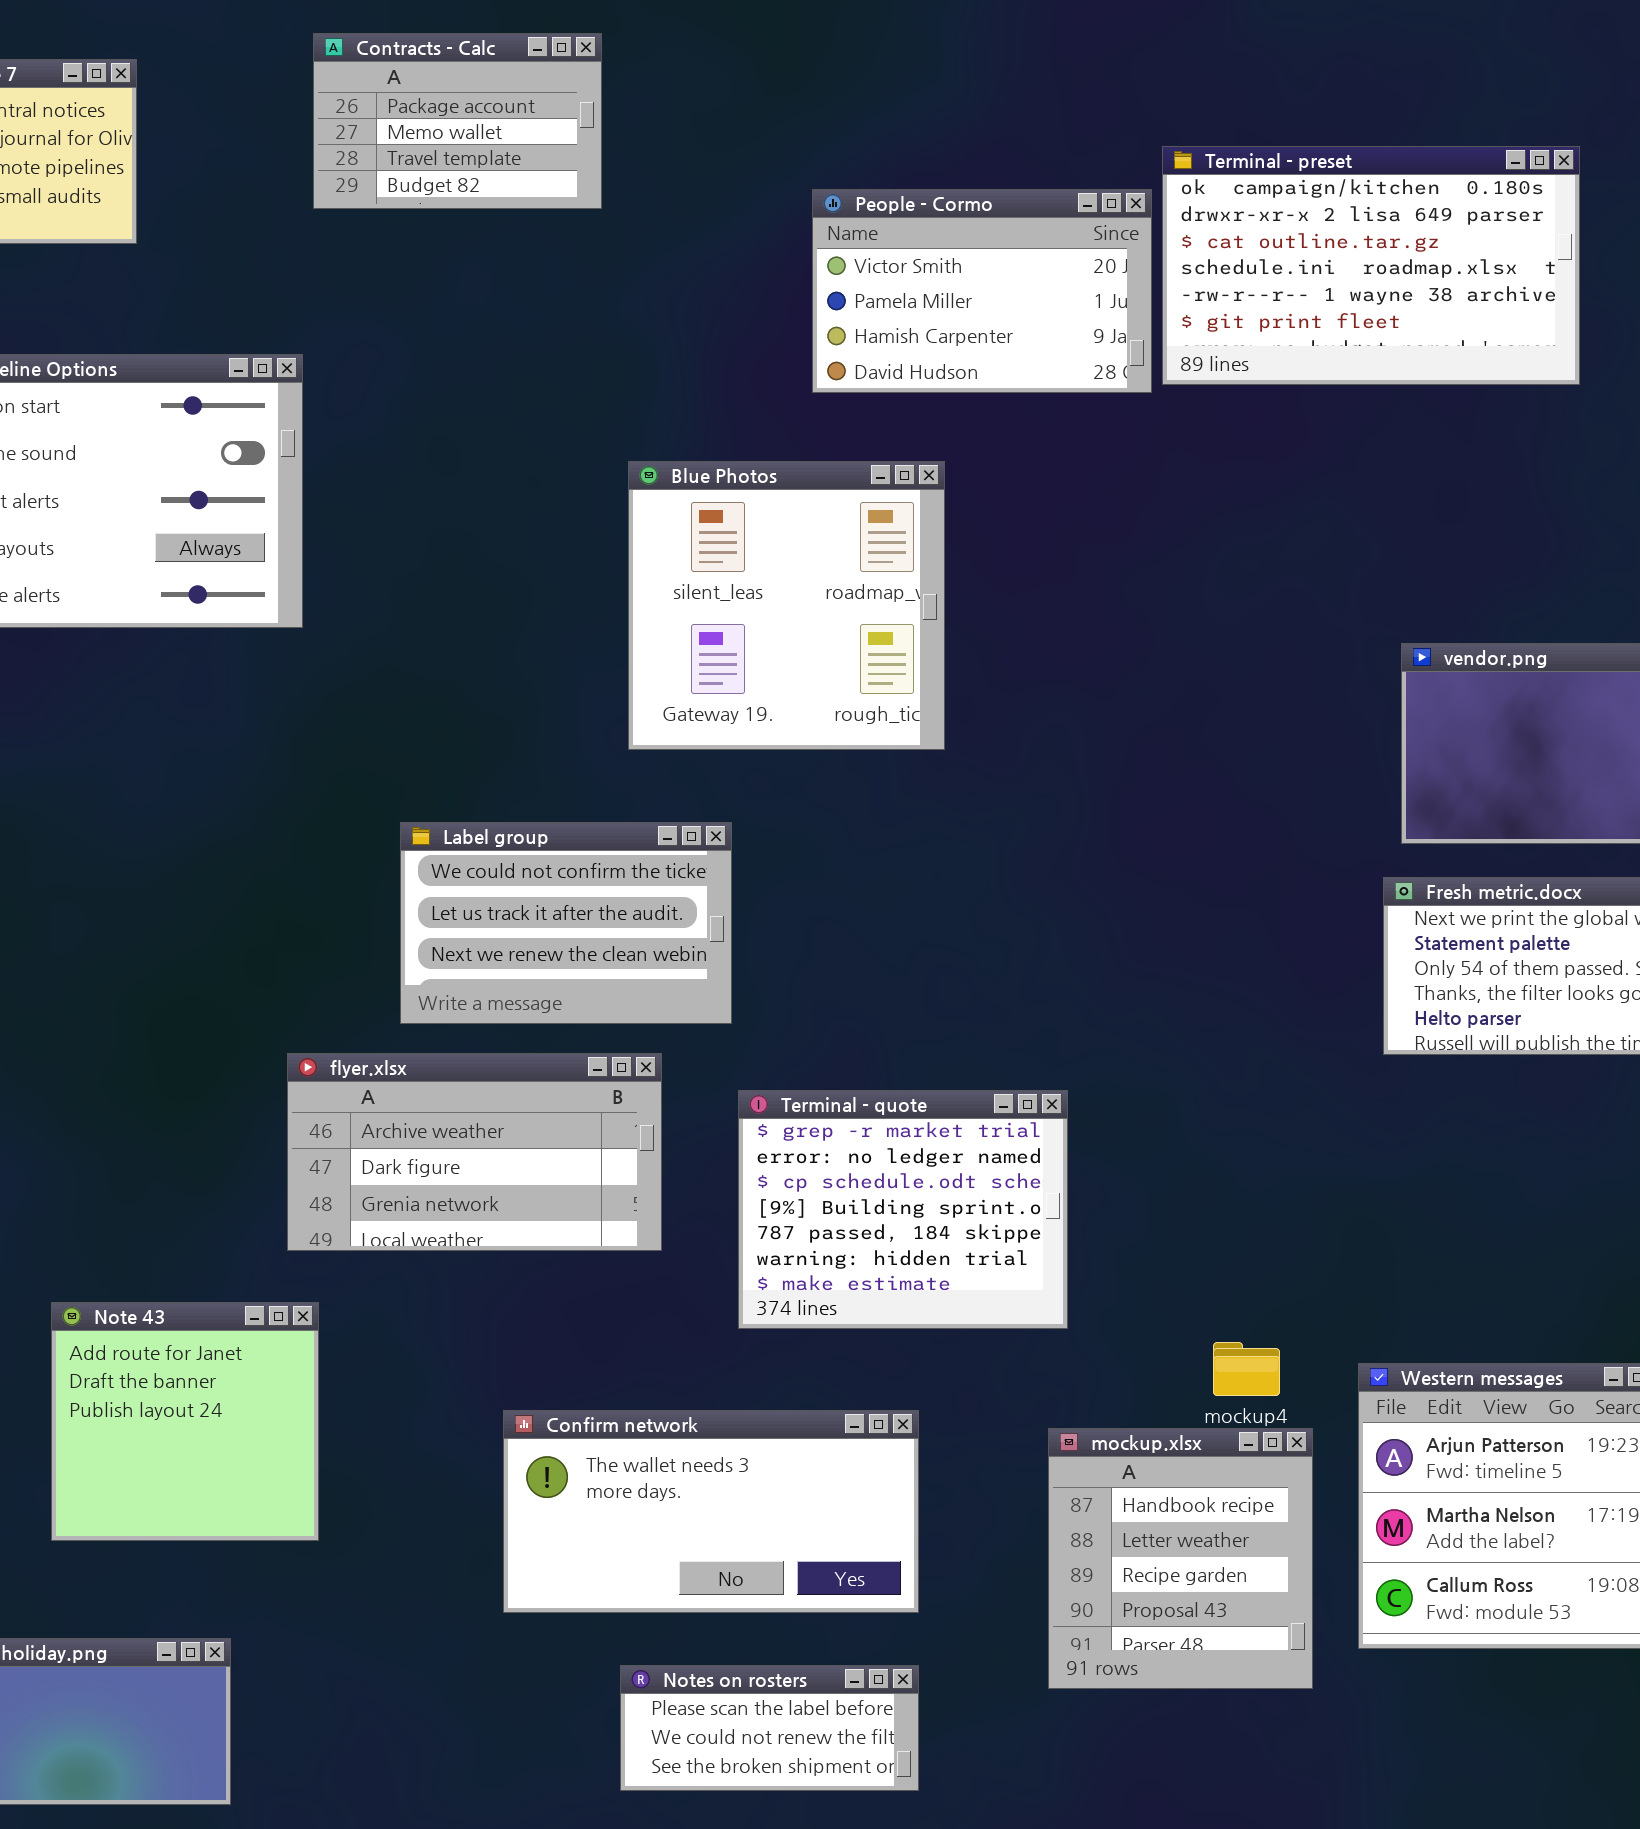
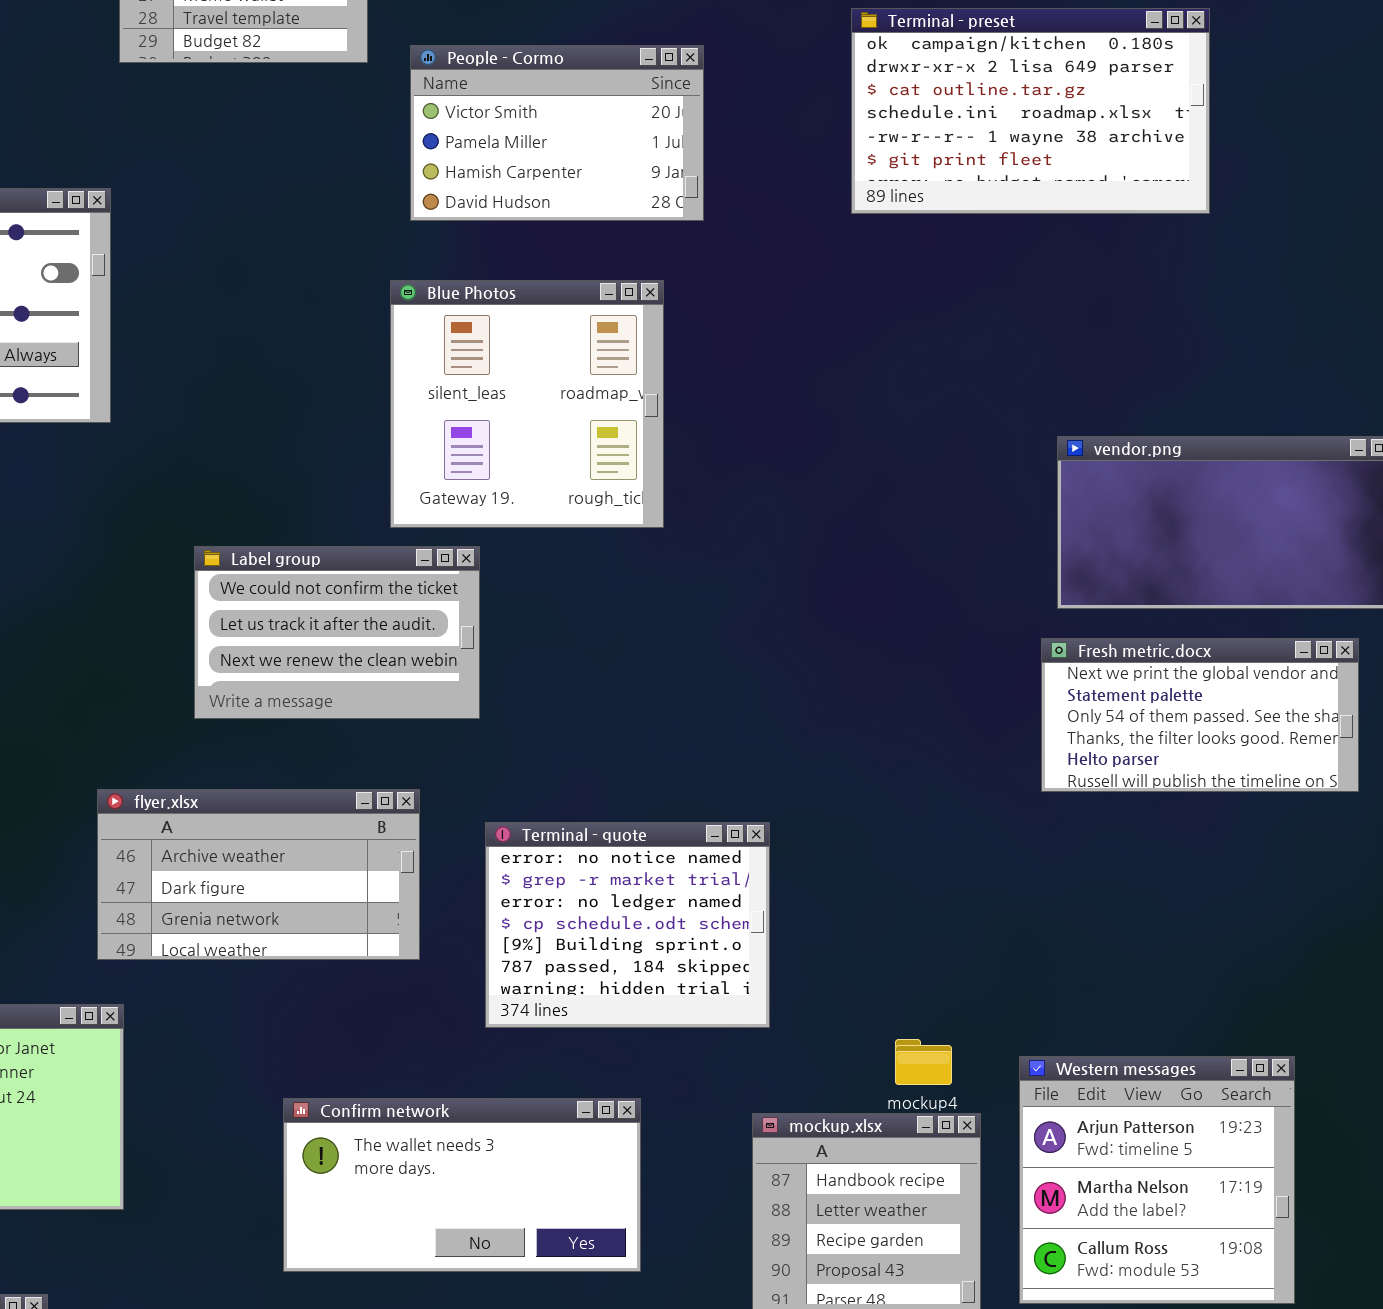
People - Cormo: [812,189,1152,393] -> [410,45,704,221], moved
Label group: [400,822,732,1024] -> [194,546,480,719], moved
Terminal - quote: [738,1090,1068,1329] -> [485,822,770,1028], scrolled up 1 row

